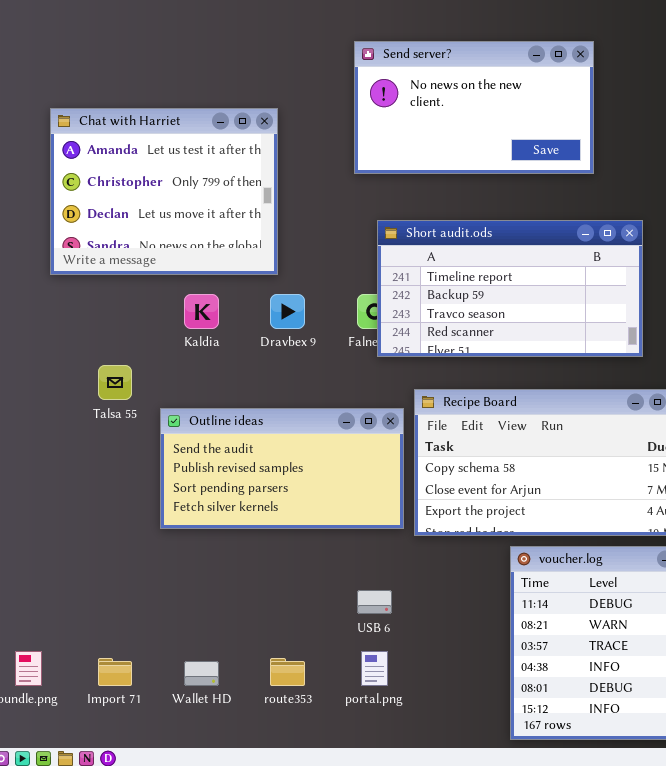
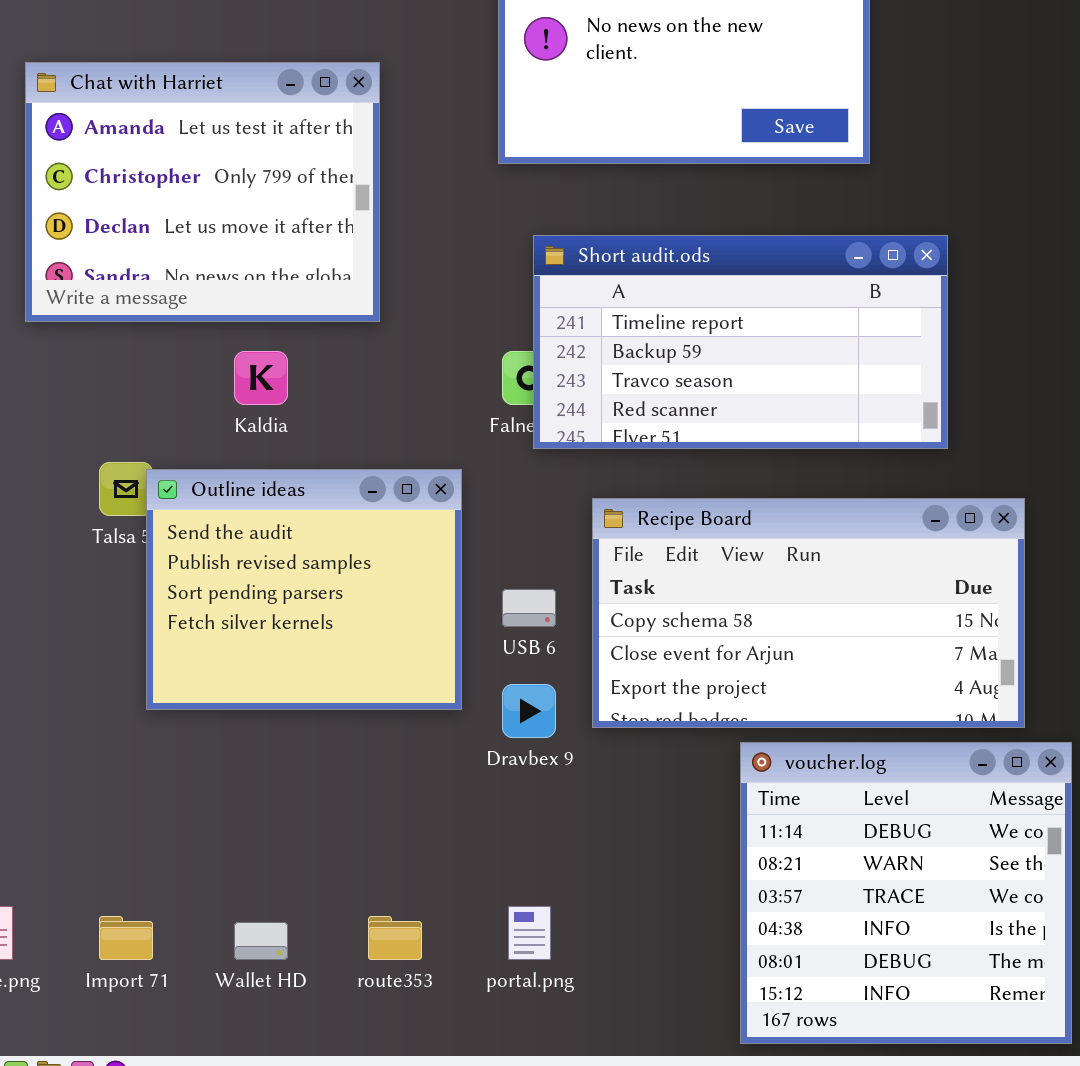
Dravbex 9: [270,294,305,329] -> [502,684,556,738], moved
Outline ideas: [160,408,404,529] -> [146,469,462,710], moved, resized
USB 6: [357,590,392,614] -> [502,589,556,627], moved

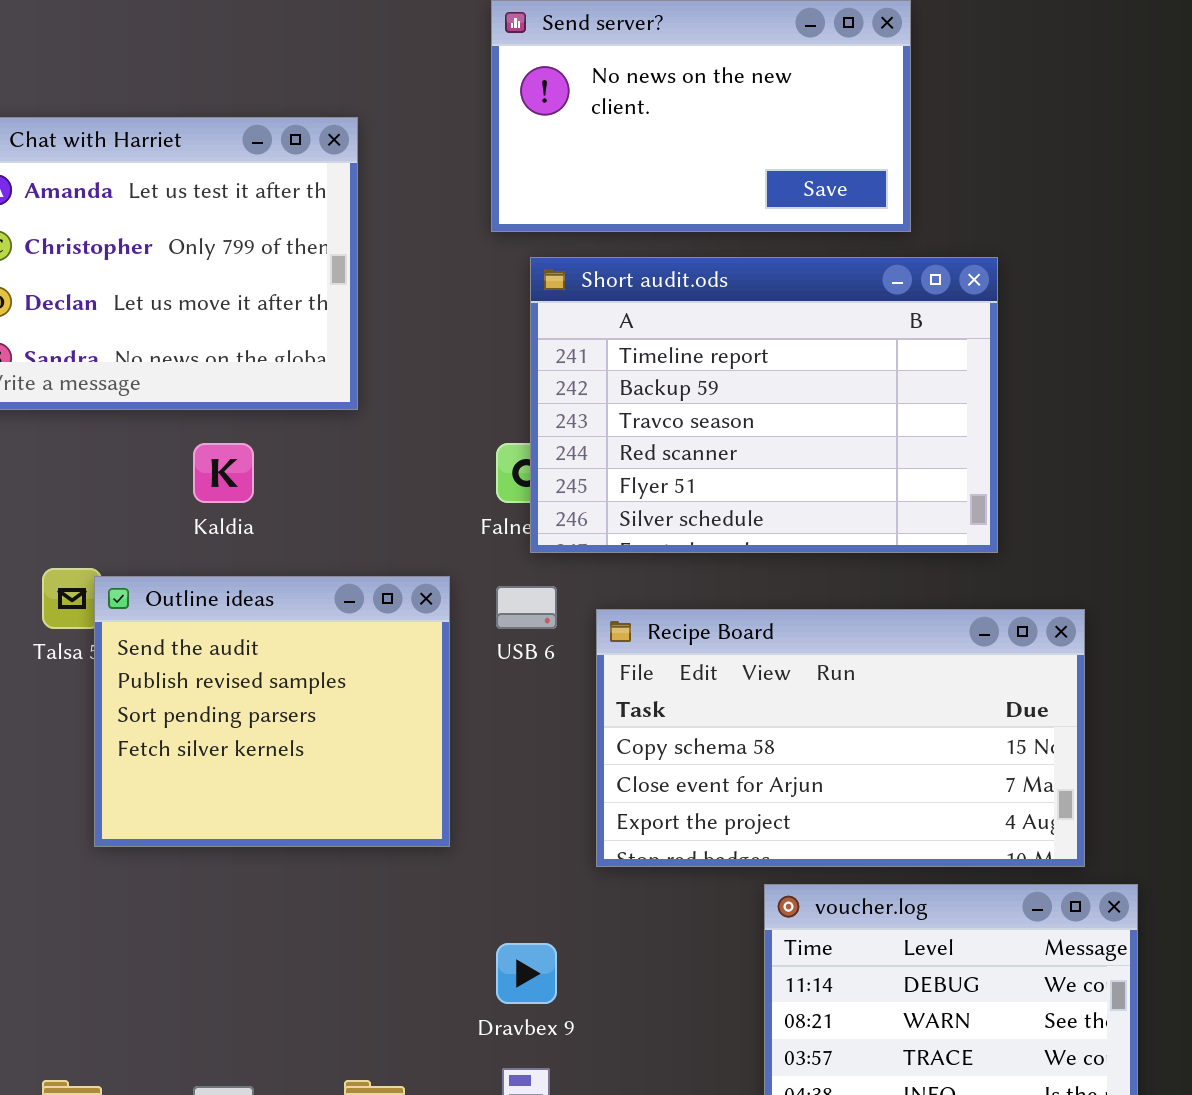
Short audit.ods: [533,235,948,449] -> [530,257,998,553], resized
USB 6: [502,589,556,627] -> [496,586,557,629], moved
Dravbex 9: [502,684,556,738] -> [496,943,557,1004], moved

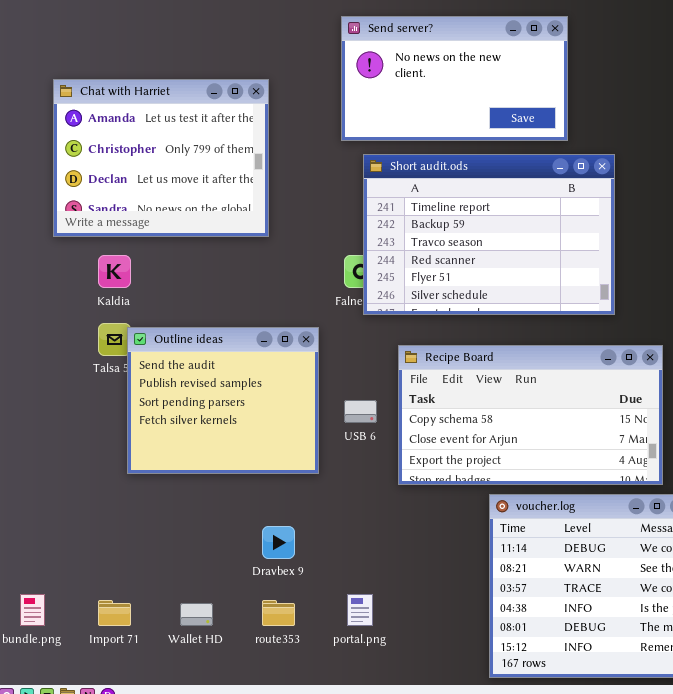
Kaldia: [193,443,254,503] -> [98,255,131,288], moved
USB 6: [496,586,557,629] -> [344,400,377,423], moved
Dravbex 9: [496,943,557,1004] -> [262,526,295,559], moved

